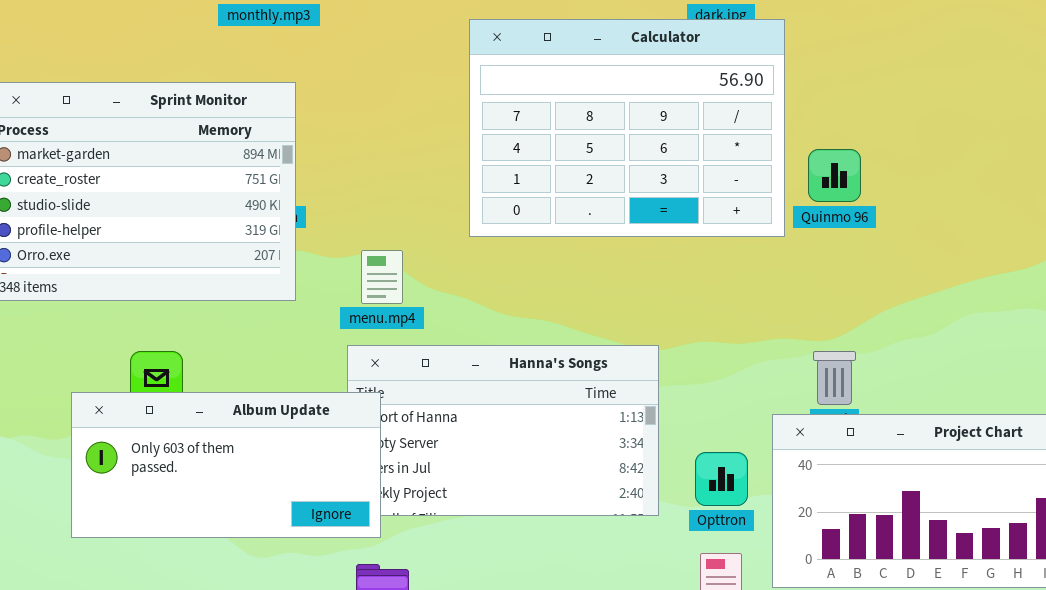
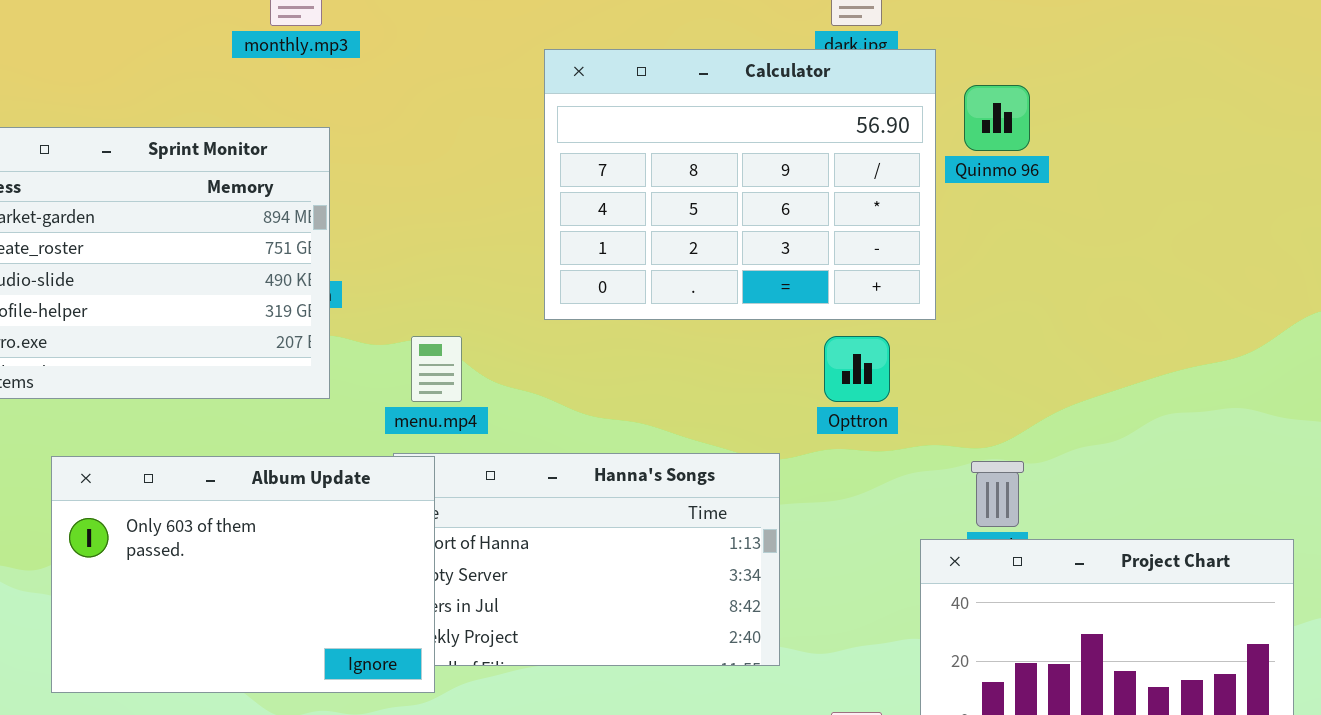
Quinmo 96: [808,149,861,202] -> [964,85,1030,151], moved
Album Update: [71,392,381,538] -> [51,456,435,693], resized
Opttron: [695,452,748,506] -> [824,336,890,402], moved

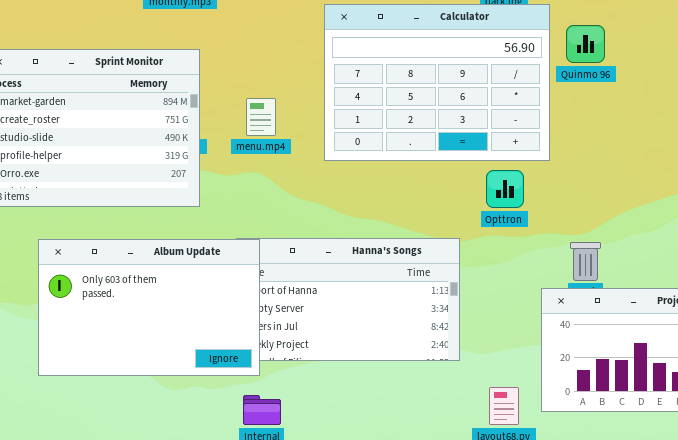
menu.mp4: [411,336,462,402] -> [246,98,276,136], moved

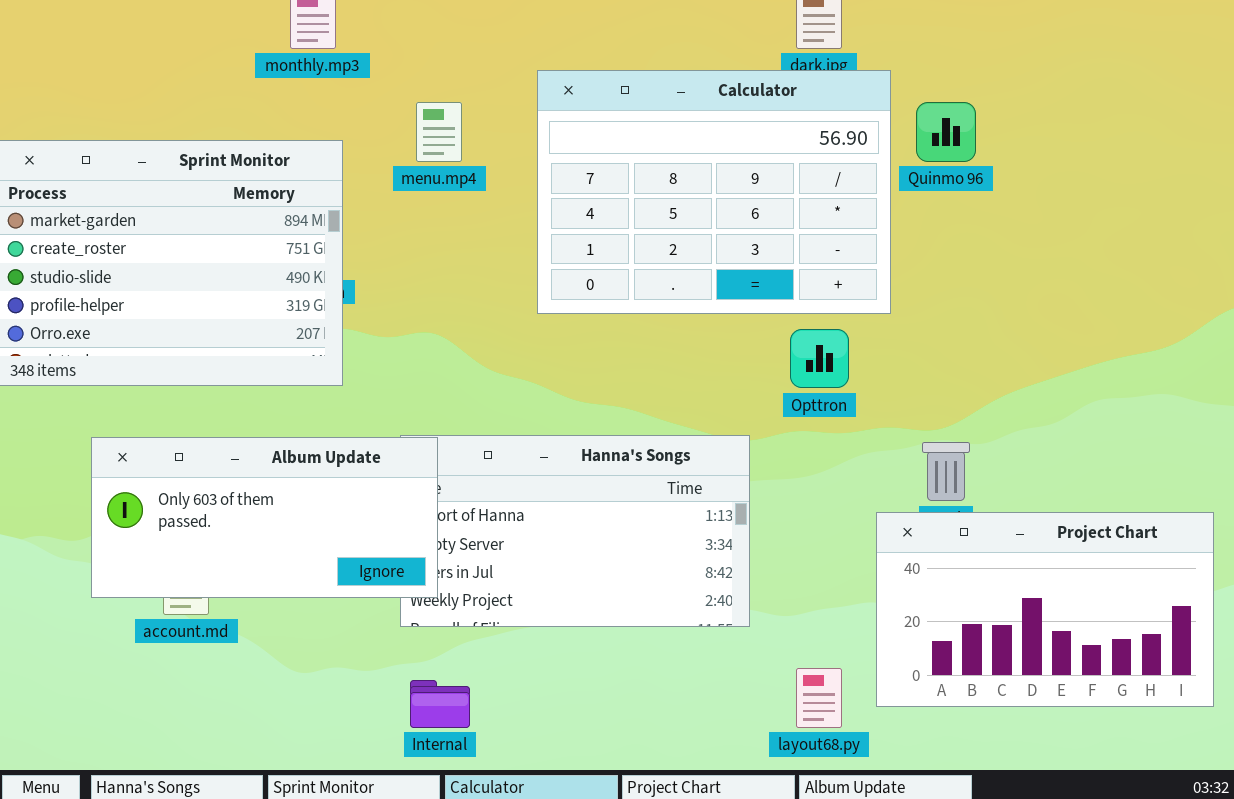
menu.mp4: [246,98,276,136] -> [416,102,462,162], moved
Album Update: [38,239,260,376] -> [91,437,438,598], resized

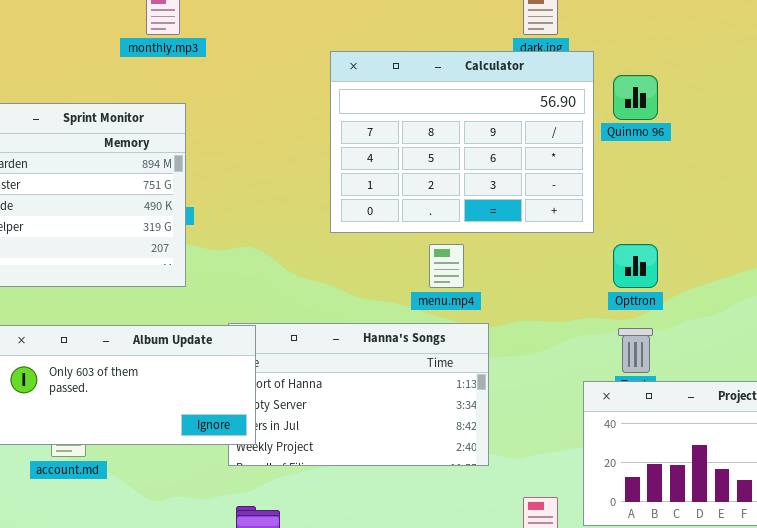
menu.mp4: [416,102,462,162] -> [429,244,464,288], moved
Opttron: [790,329,849,388] -> [613,244,658,288], moved

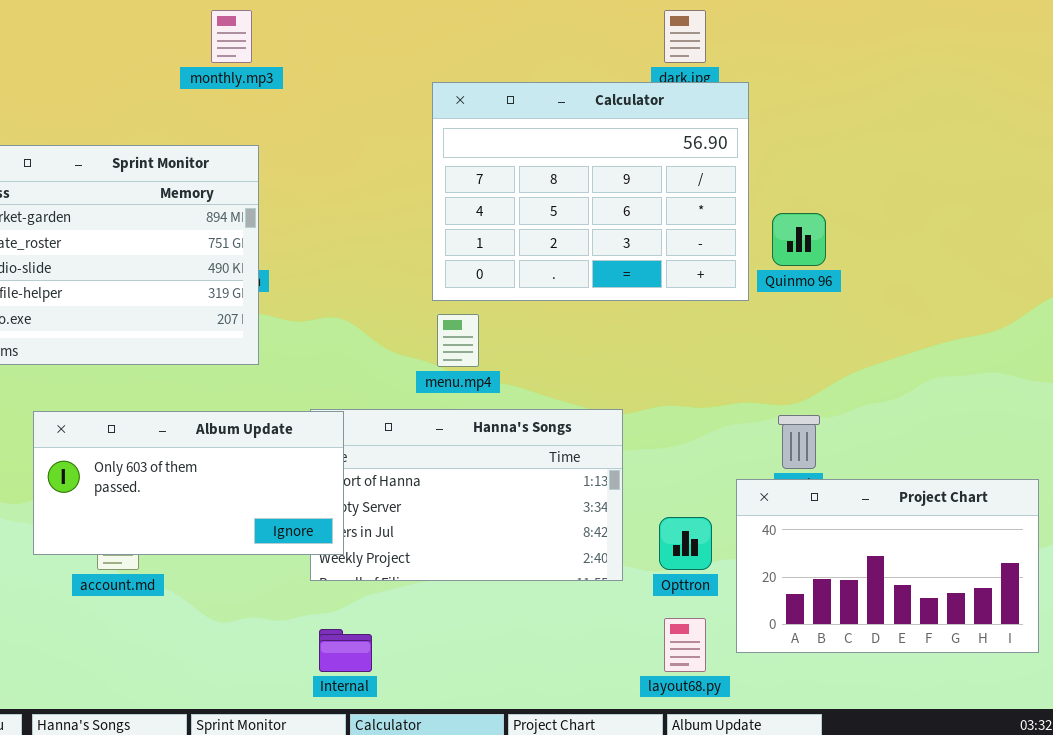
Quinmo 96: [613,75,658,120] -> [772,213,826,266], moved
menu.mp4: [429,244,464,288] -> [437,314,479,367], moved
Opttron: [613,244,658,288] -> [659,517,712,570], moved

